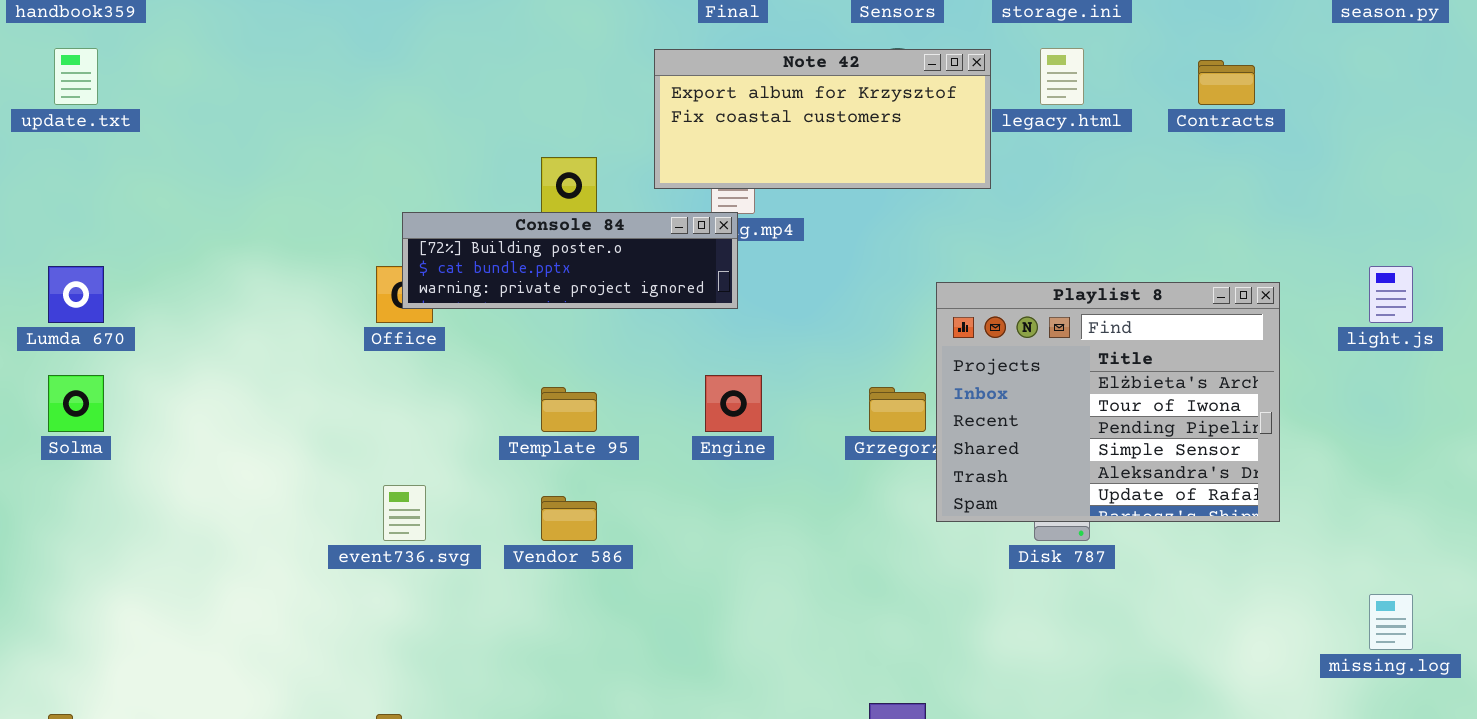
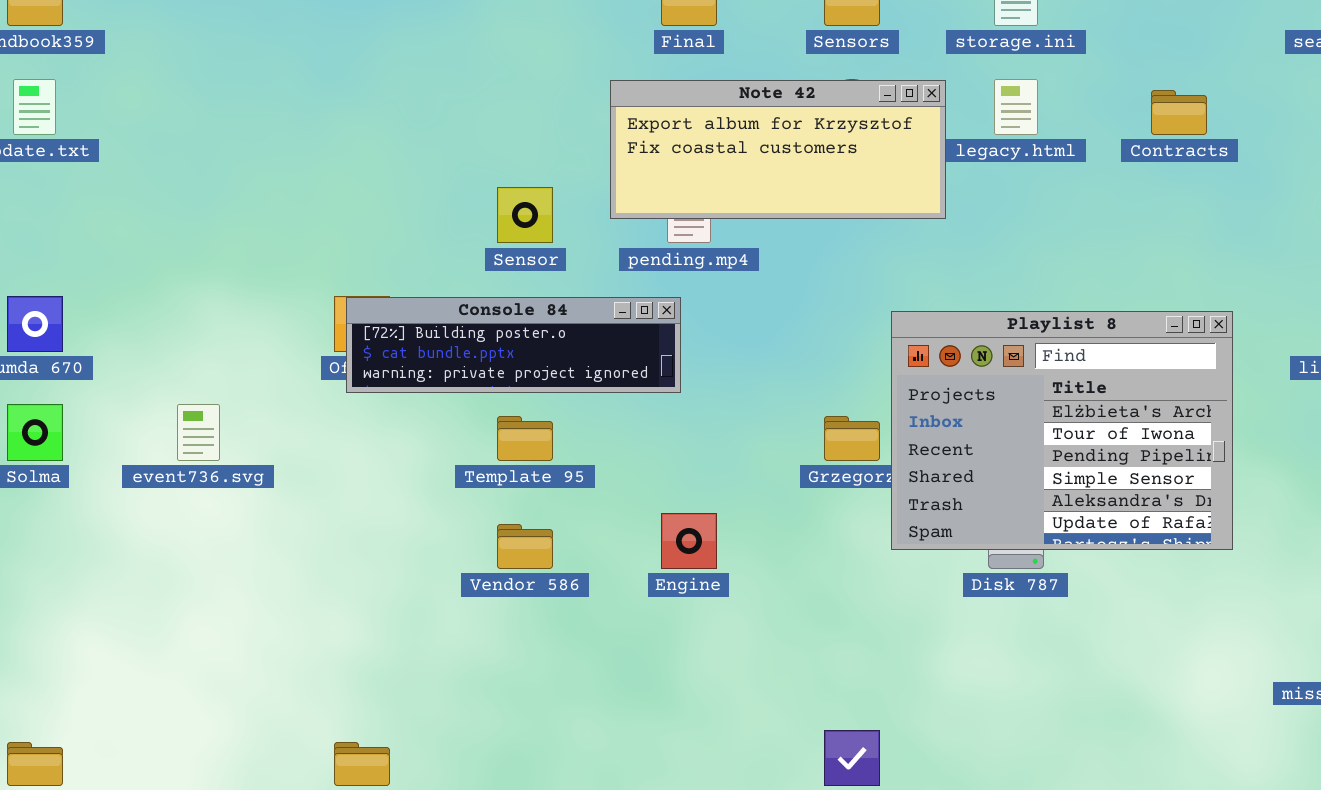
Console 84: [402,212,738,309] -> [346,297,681,393], moved
Engine: [705,375,762,432] -> [661,513,717,569], moved
event736.svg: [383,485,426,541] -> [177,404,220,461], moved

